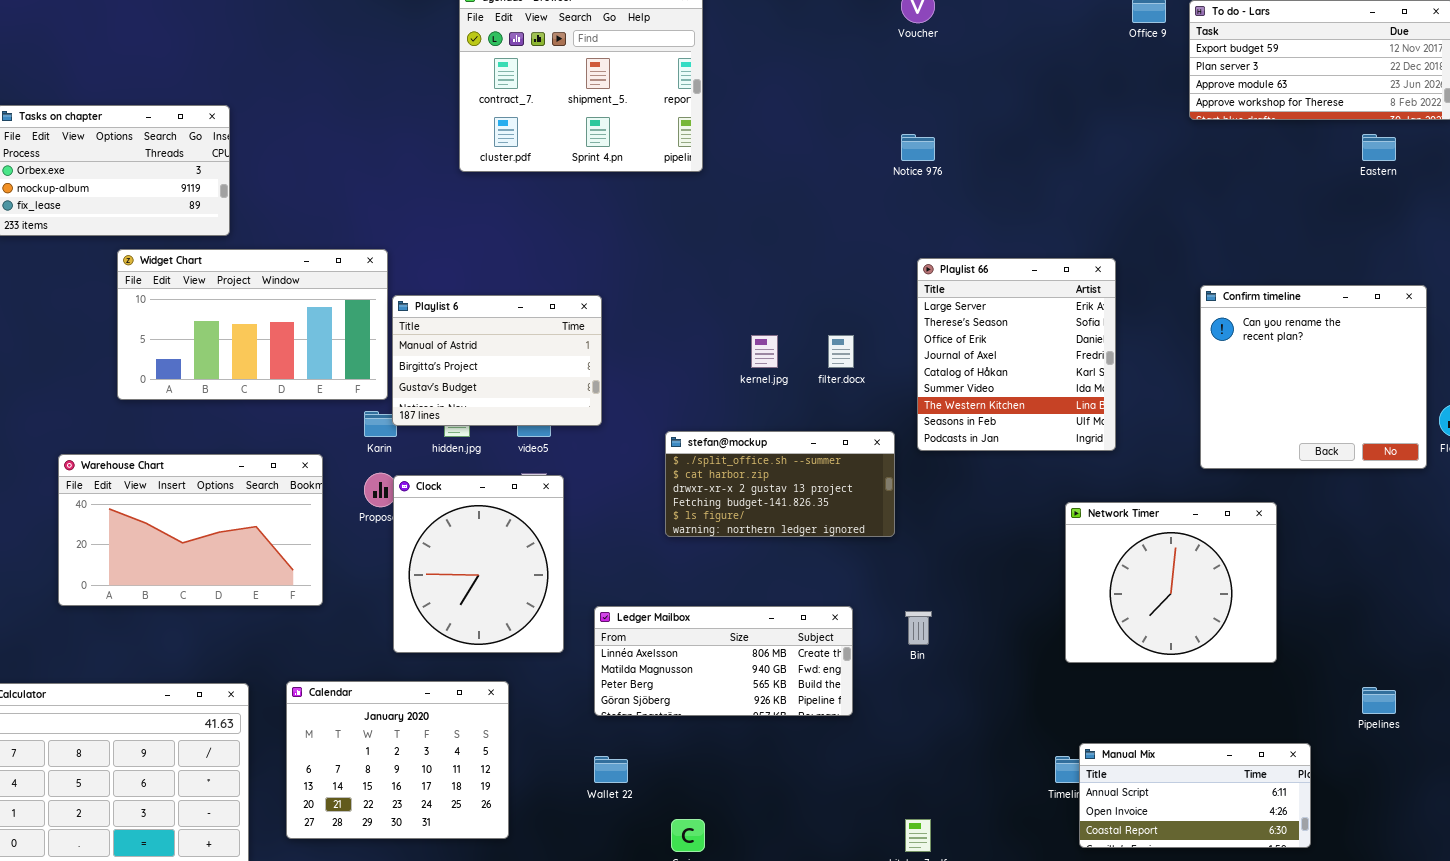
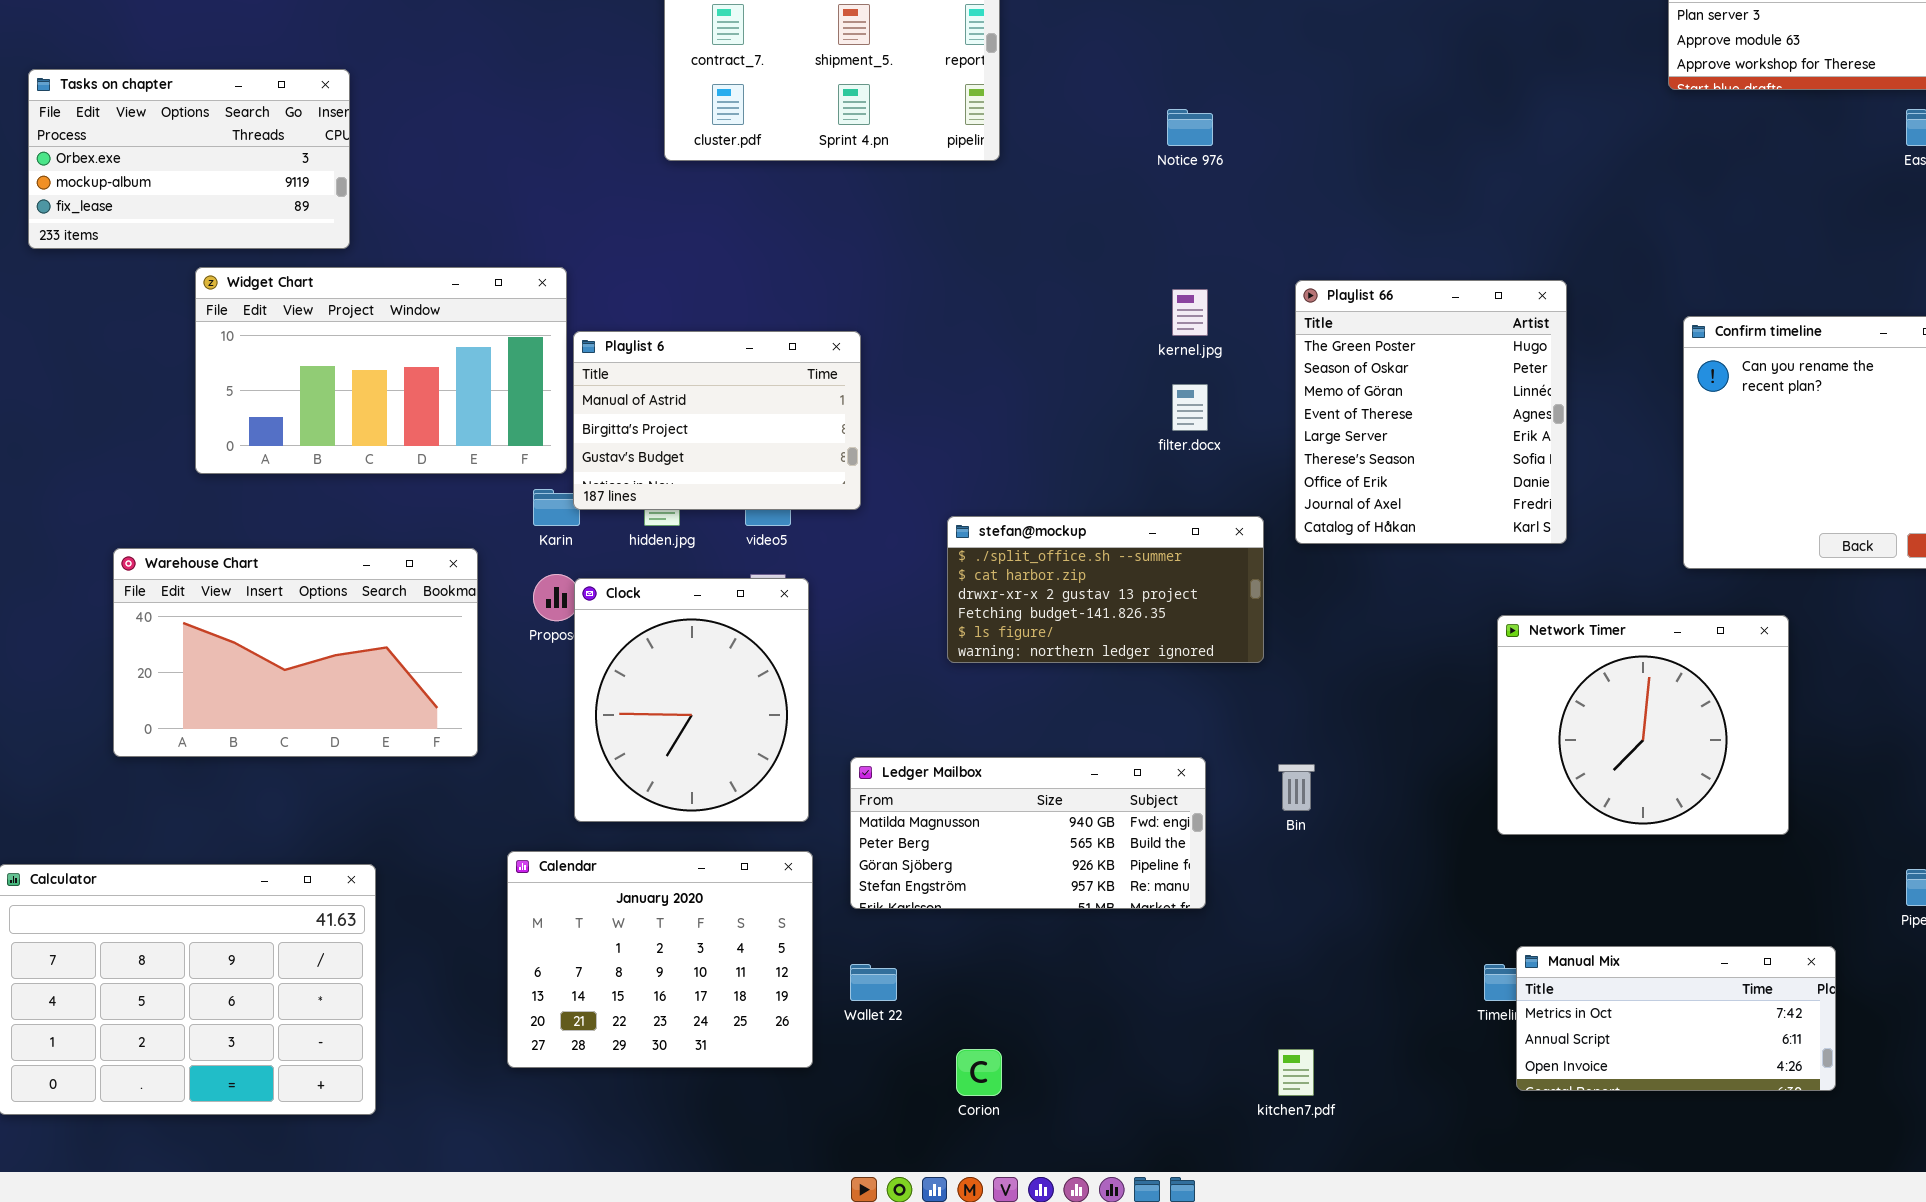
Notice 976: [901,134,935,161] -> [1167,109,1213,146], moved
Playlist 66: [917,258,1116,451] -> [1295,280,1567,544], scrolled up 4 rows
kernel.jpg: [751,335,778,368] -> [1172,289,1208,336], moved
Ledger Mailbox: [594,606,853,716] -> [850,757,1206,909], scrolled down 1 row
Calendar: [286,681,509,839] -> [507,851,813,1068], moved
Manual Mix: [1079,743,1311,848] -> [1516,946,1836,1091], scrolled up 1 row

